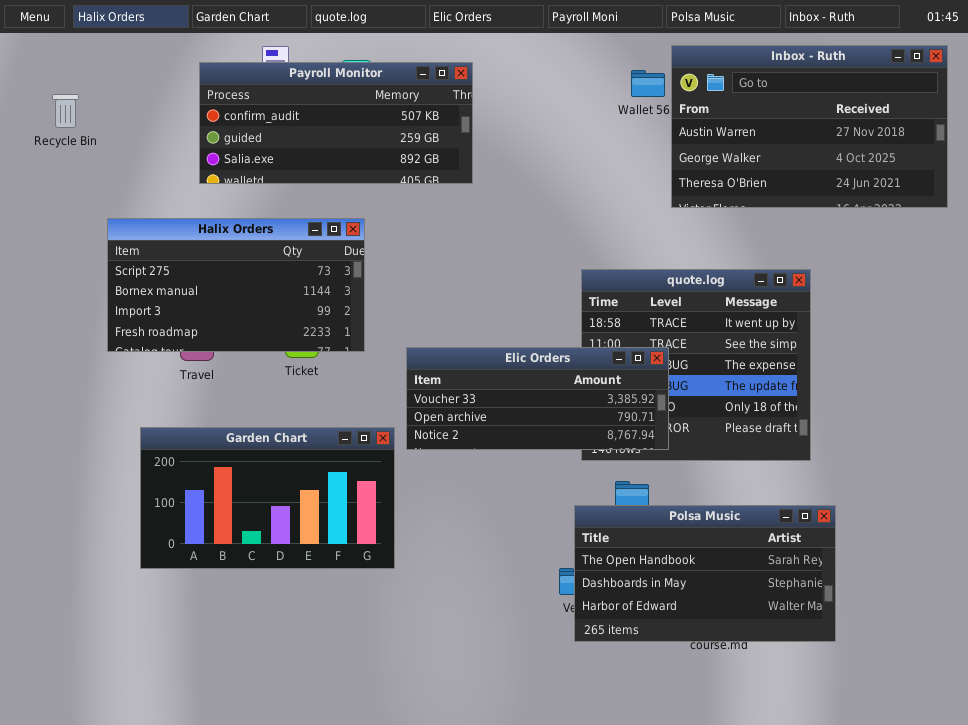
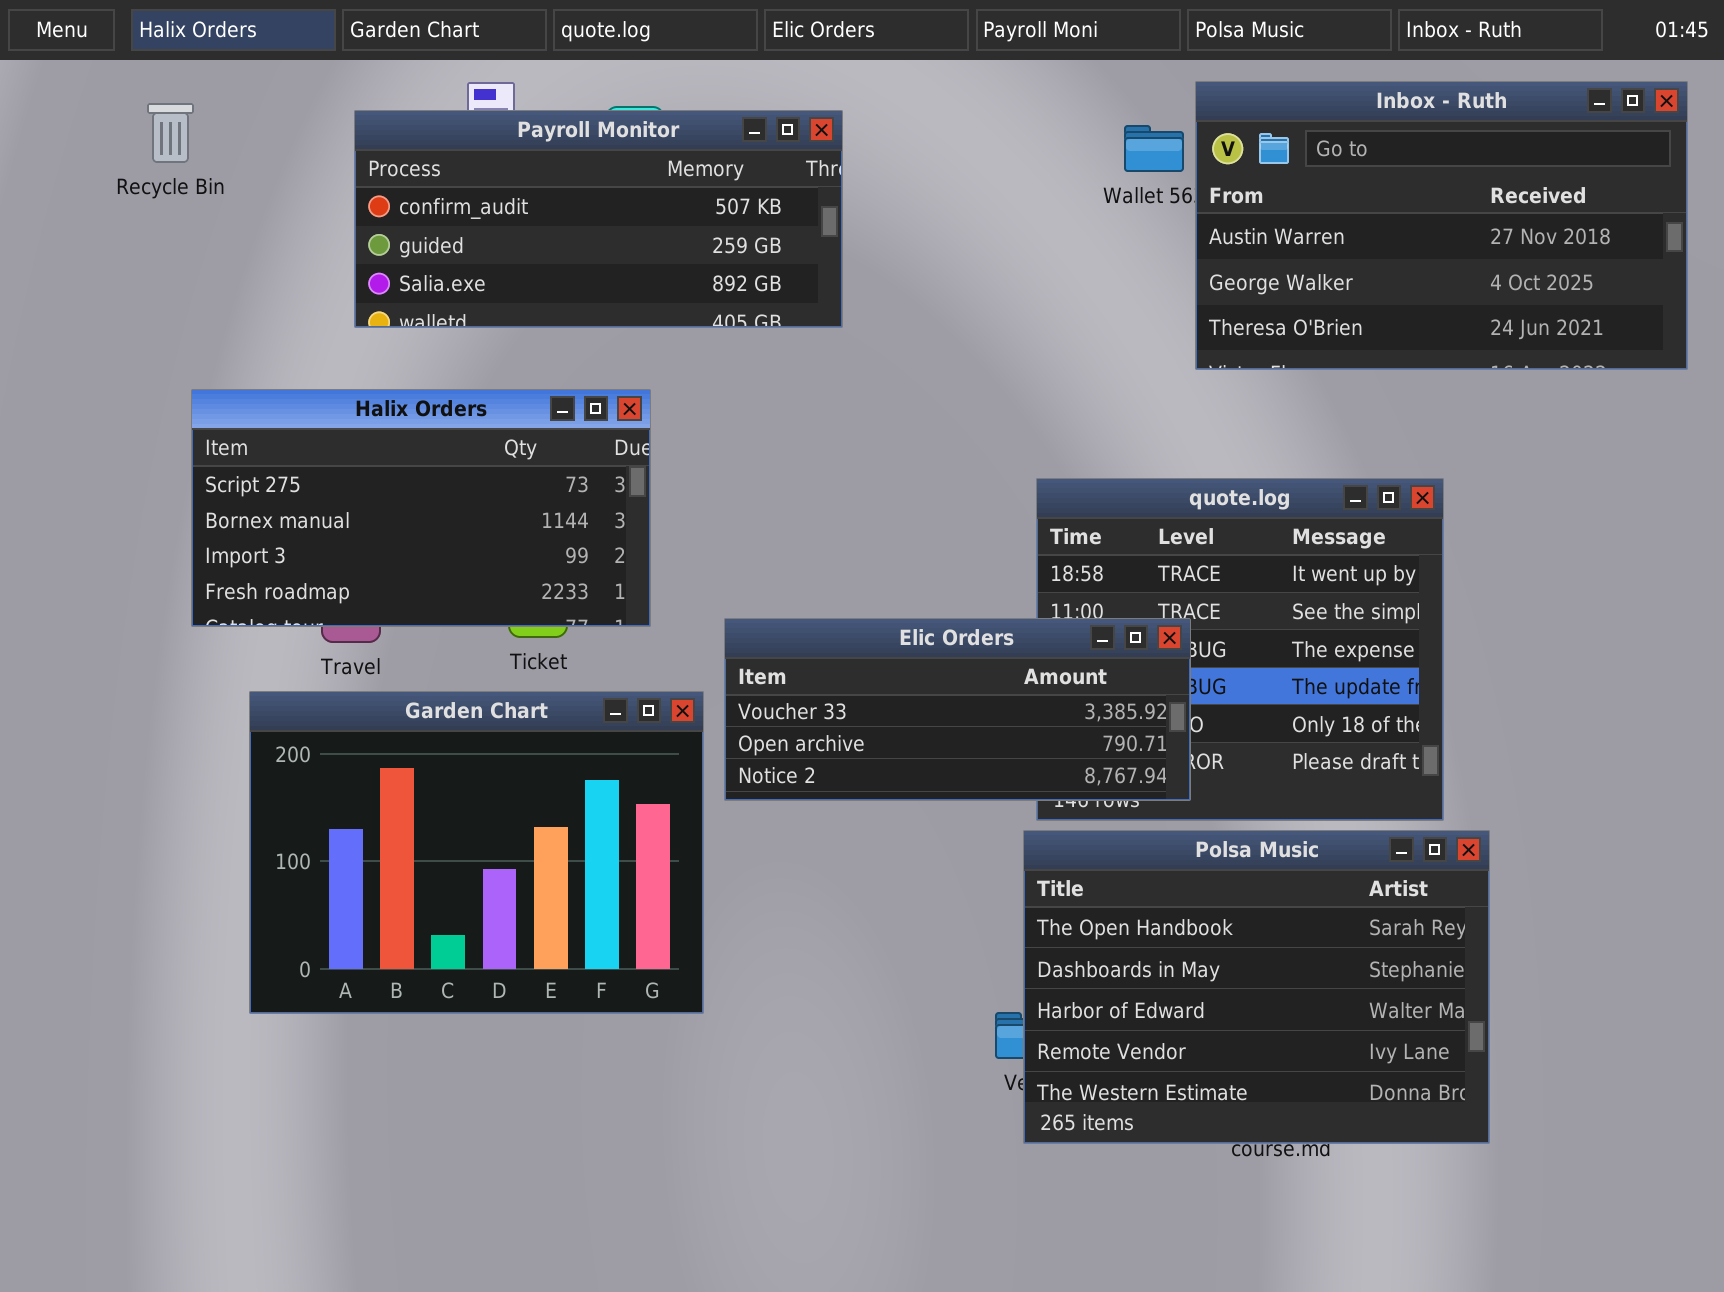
Recycle Bin: [52,94,79,128] -> [147,103,194,163], moved
Garden Chart: [140,427,395,569] -> [249,691,704,1014], resized
Polsa Music: [574,505,836,642] -> [1023,830,1490,1144], resized

